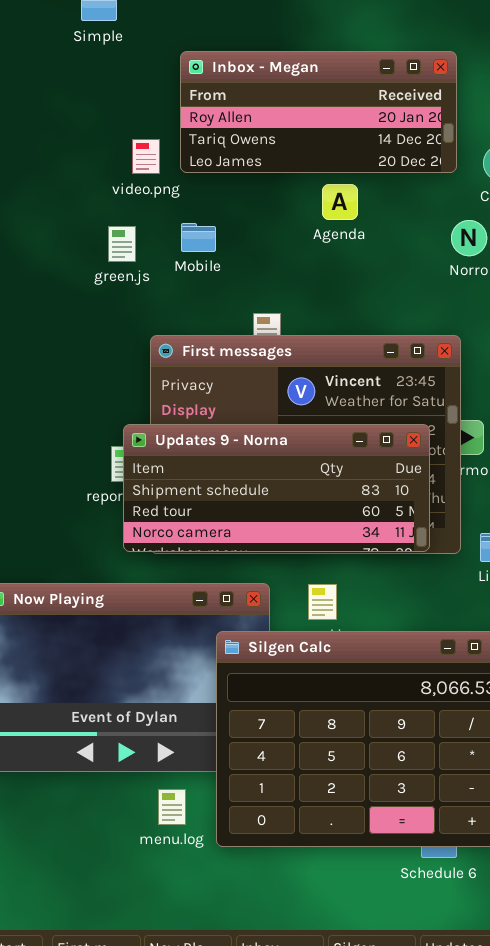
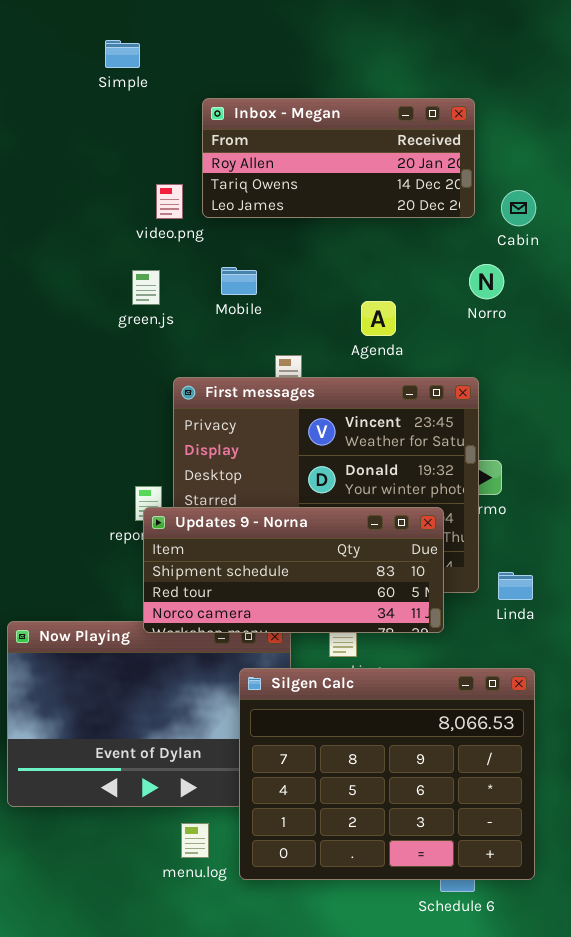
Agenda: [322,184,358,220] -> [361,301,396,336], moved
Mobile: [181,223,216,252] -> [221,267,257,295], moved
Updates 9 - Norna: [123,424,430,552] -> [143,507,444,633], moved

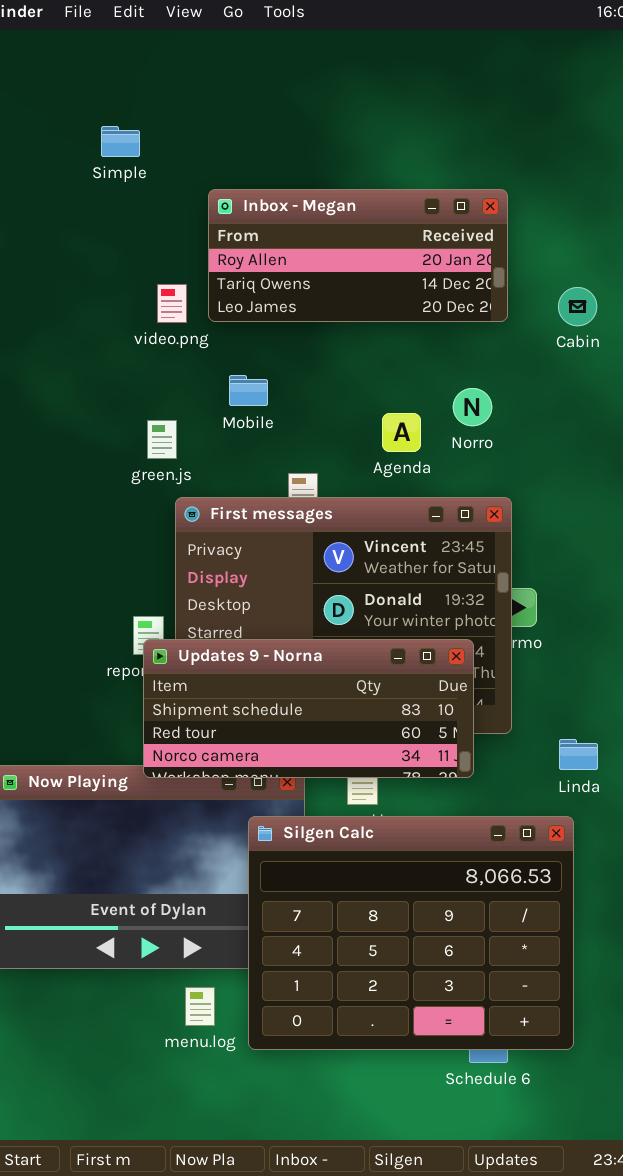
Cabin: [501,190,536,226] -> [558,287,597,326], moved
Norro: [469,264,504,299] -> [453,388,492,426], moved
green.js: [132,270,160,305] -> [147,420,177,459], moved
Linda: [498,572,533,600] -> [559,739,598,770], moved

